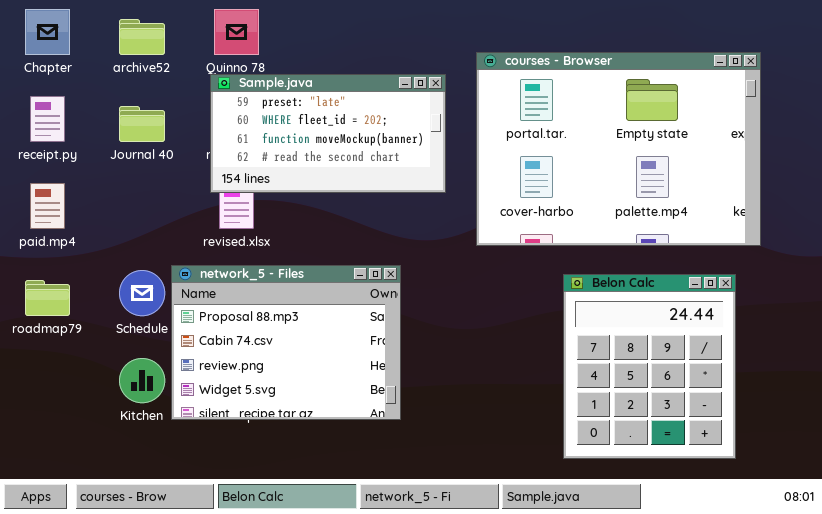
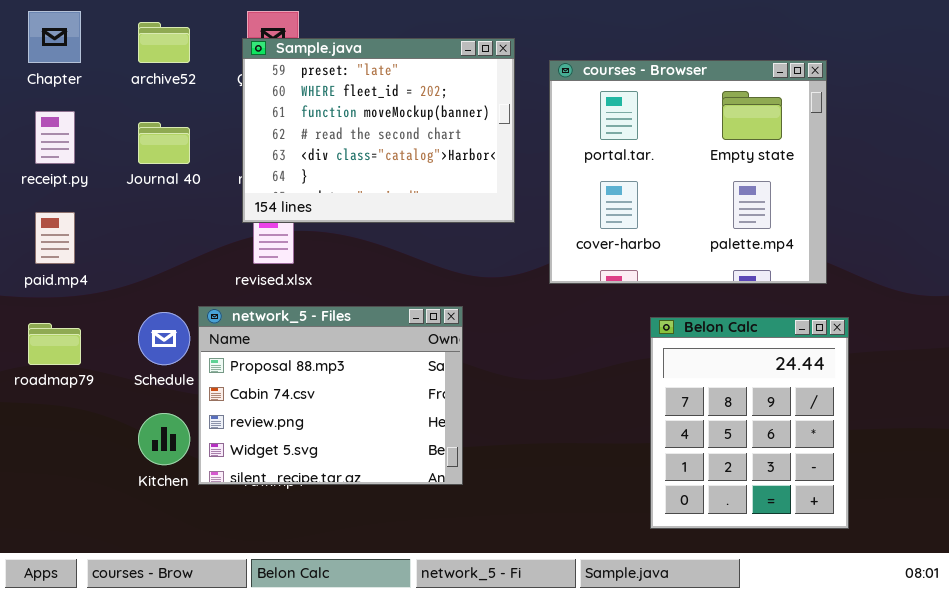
courses - Browser: [476,52,761,246] -> [549,60,827,284], resized
Sample.java: [210,74,446,193] -> [242,38,515,223], resized

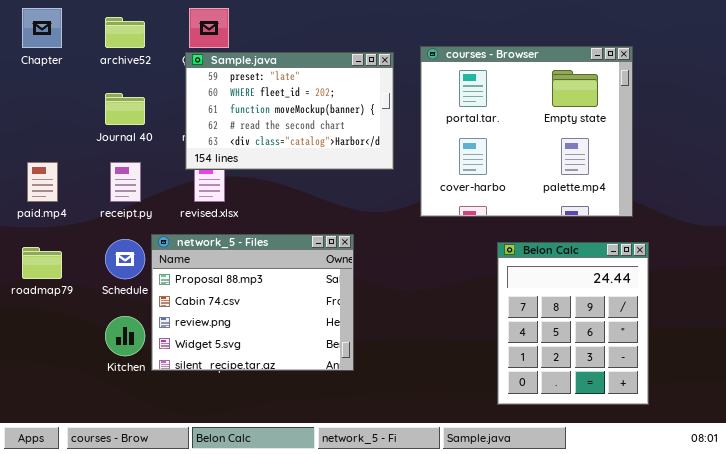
Sample.java: [242,38,515,223] -> [185,52,394,170], resized
receipt.py: [35,111,75,164] -> [110,162,141,202], moved

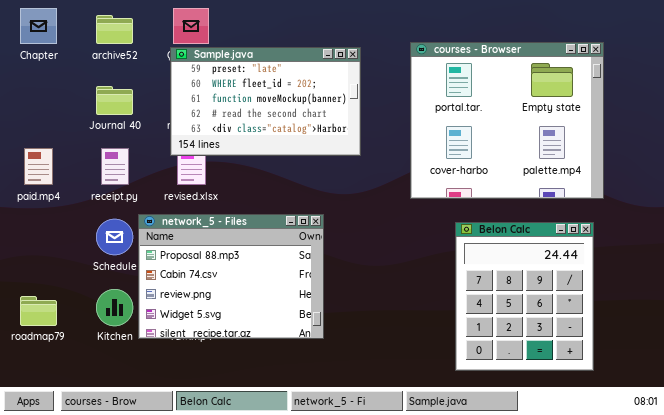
courses - Browser: [420,46,633,217] -> [410,42,604,199], moved
roadmap79: [22,247,62,279] -> [20,296,57,326], moved

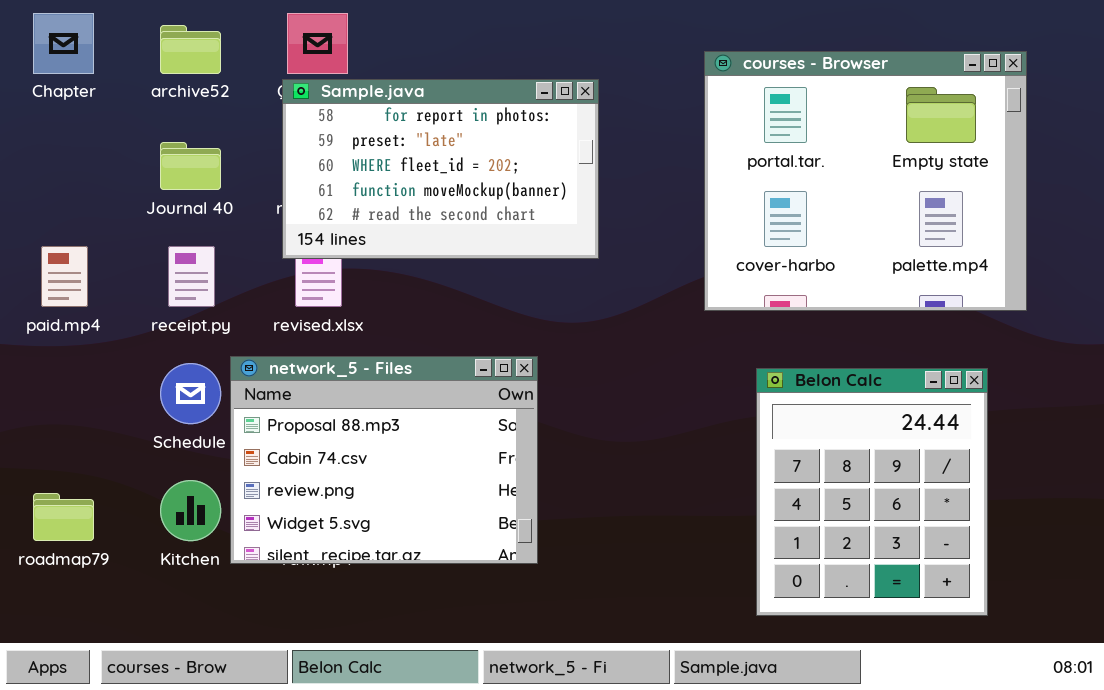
courses - Browser: [410,42,604,199] -> [704,51,1027,311], moved
Sample.java: [170,47,361,156] -> [282,79,599,259], scrolled up 1 row

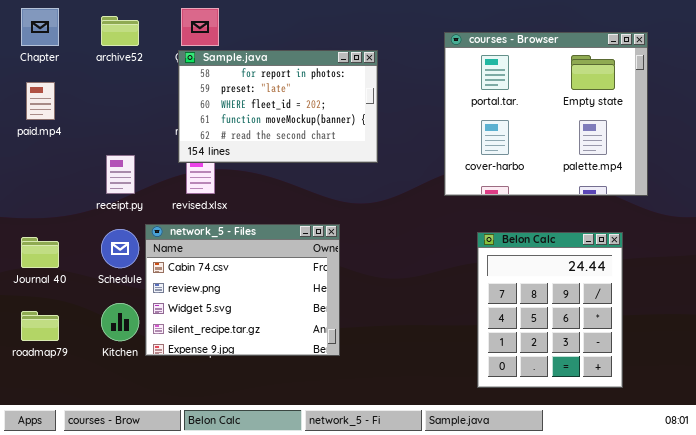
Journal 40: [160,142,221,190] -> [21,237,59,268], moved
paid.mp4: [41,246,88,307] -> [26,82,55,120], moved
network_5 - Files: [230,356,538,564] -> [145,224,340,356], scrolled down 1 row

